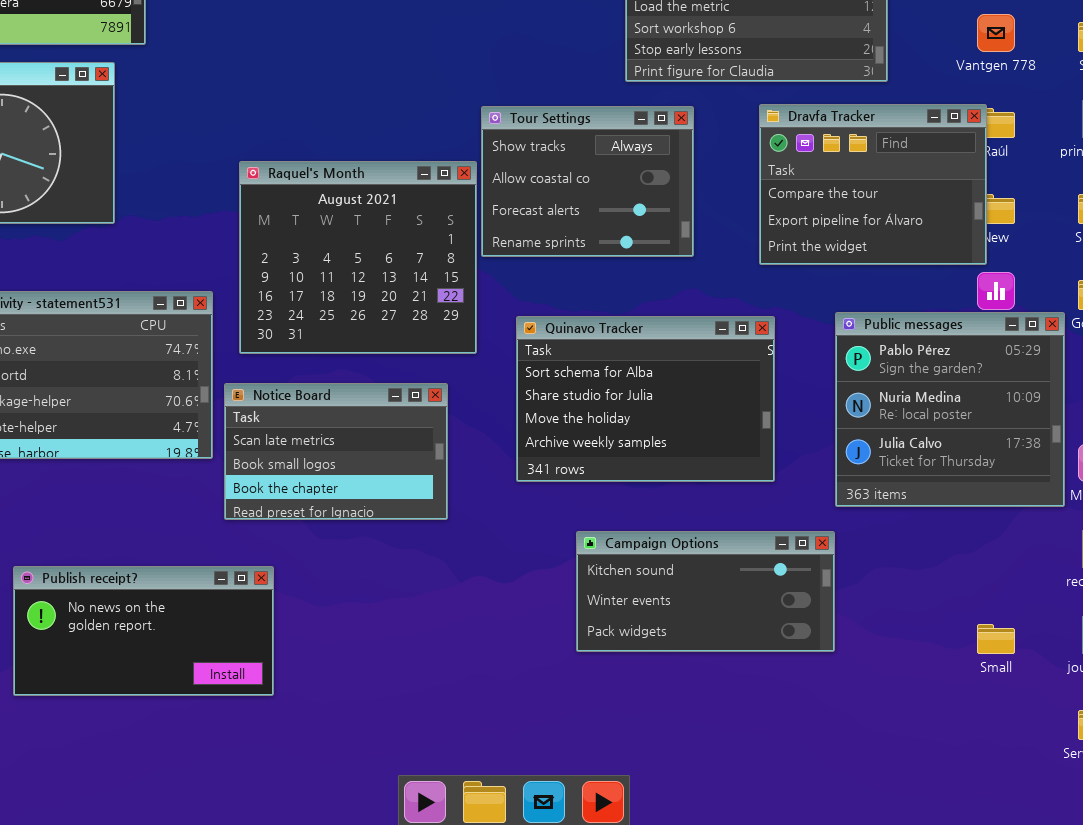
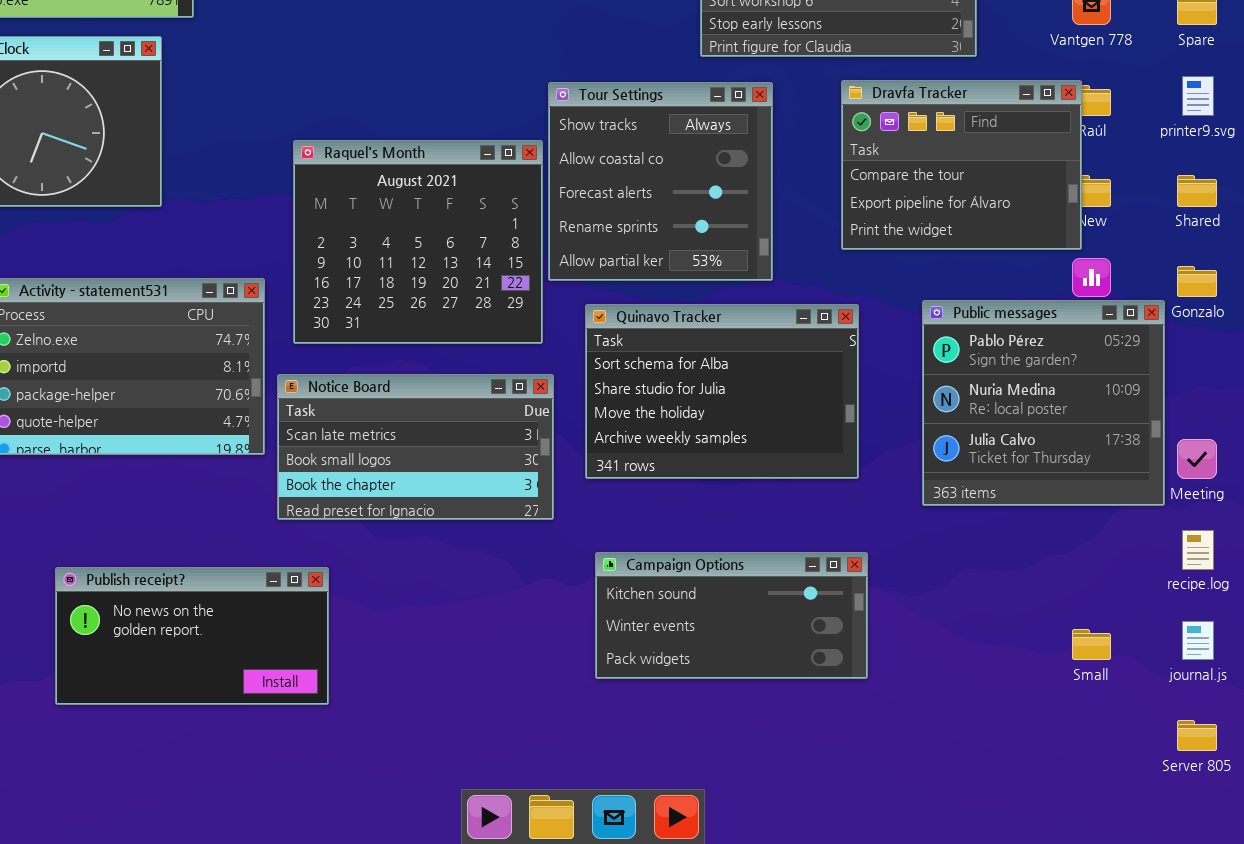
Tour Settings: [481,106,694,257] -> [548,82,773,281], resized
Notice Board: [224,383,448,520] -> [277,374,554,520], resized
Campaign Options: [576,531,835,652] -> [595,552,868,679], moved

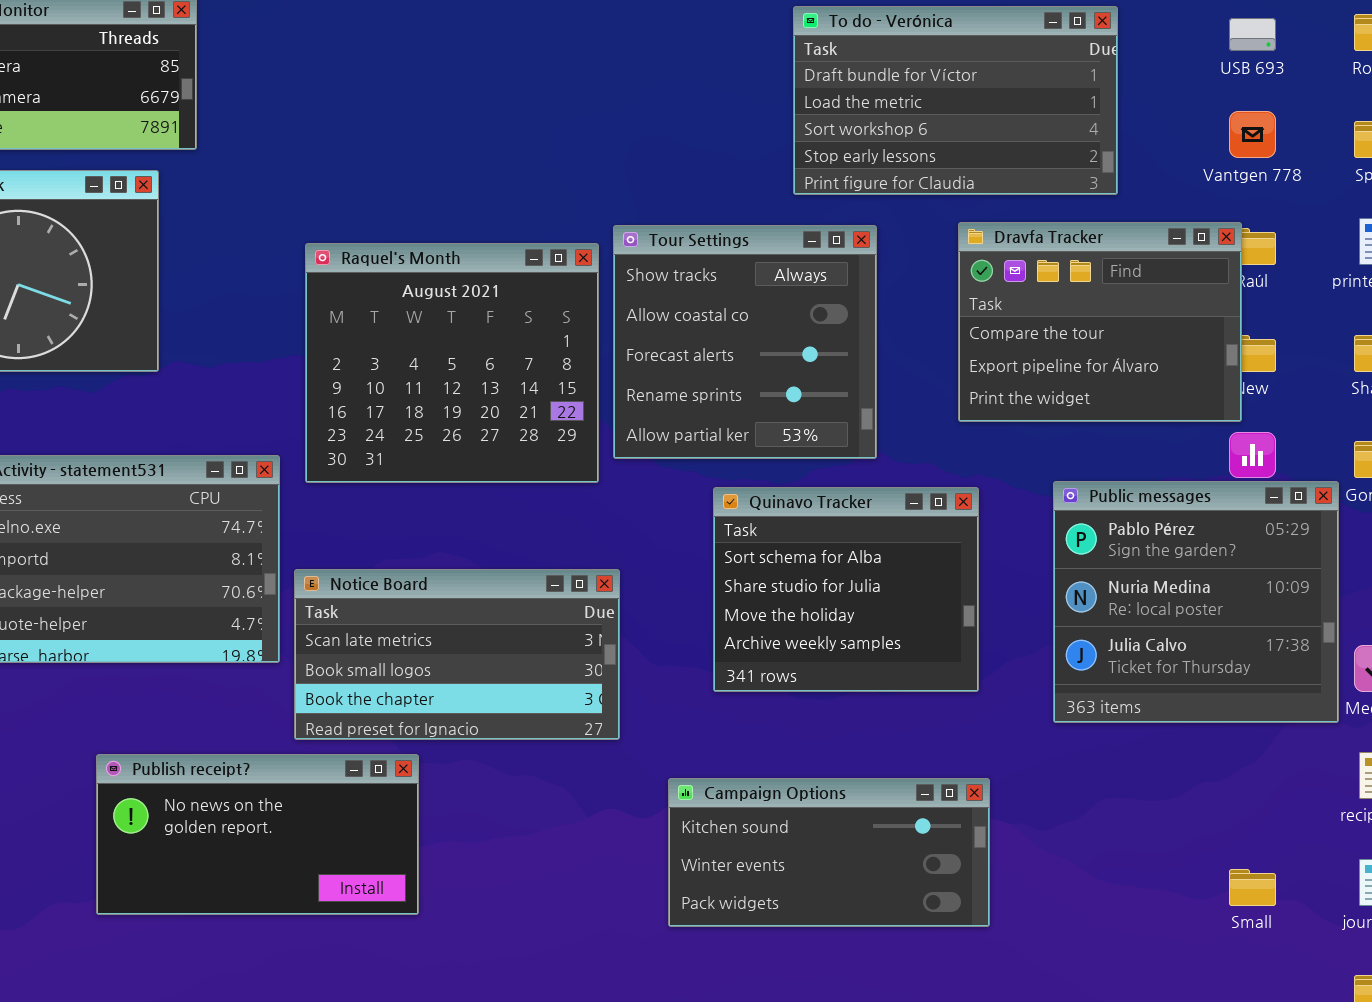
Raquel's Month: [293,140,543,344] -> [305,243,599,483], moved
Quinavo Tracker: [585,304,859,479] -> [713,487,979,692], resized
Publish receipt?: [55,567,329,705] -> [96,754,419,915], moved

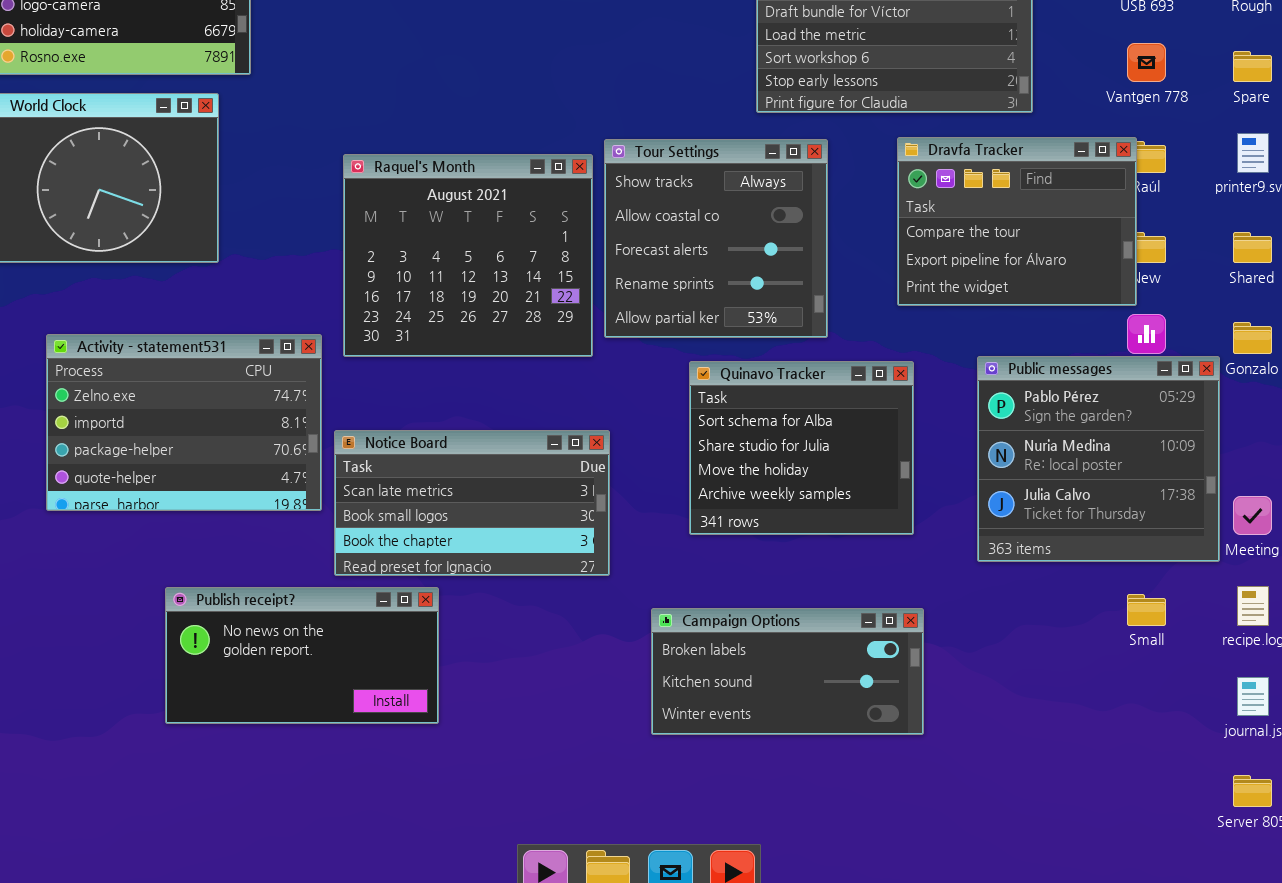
Campaign Options: [668,778,990,927] -> [651,608,924,735], scrolled up 1 row
Small: [1229,869,1276,906] -> [1127,594,1166,626], moved

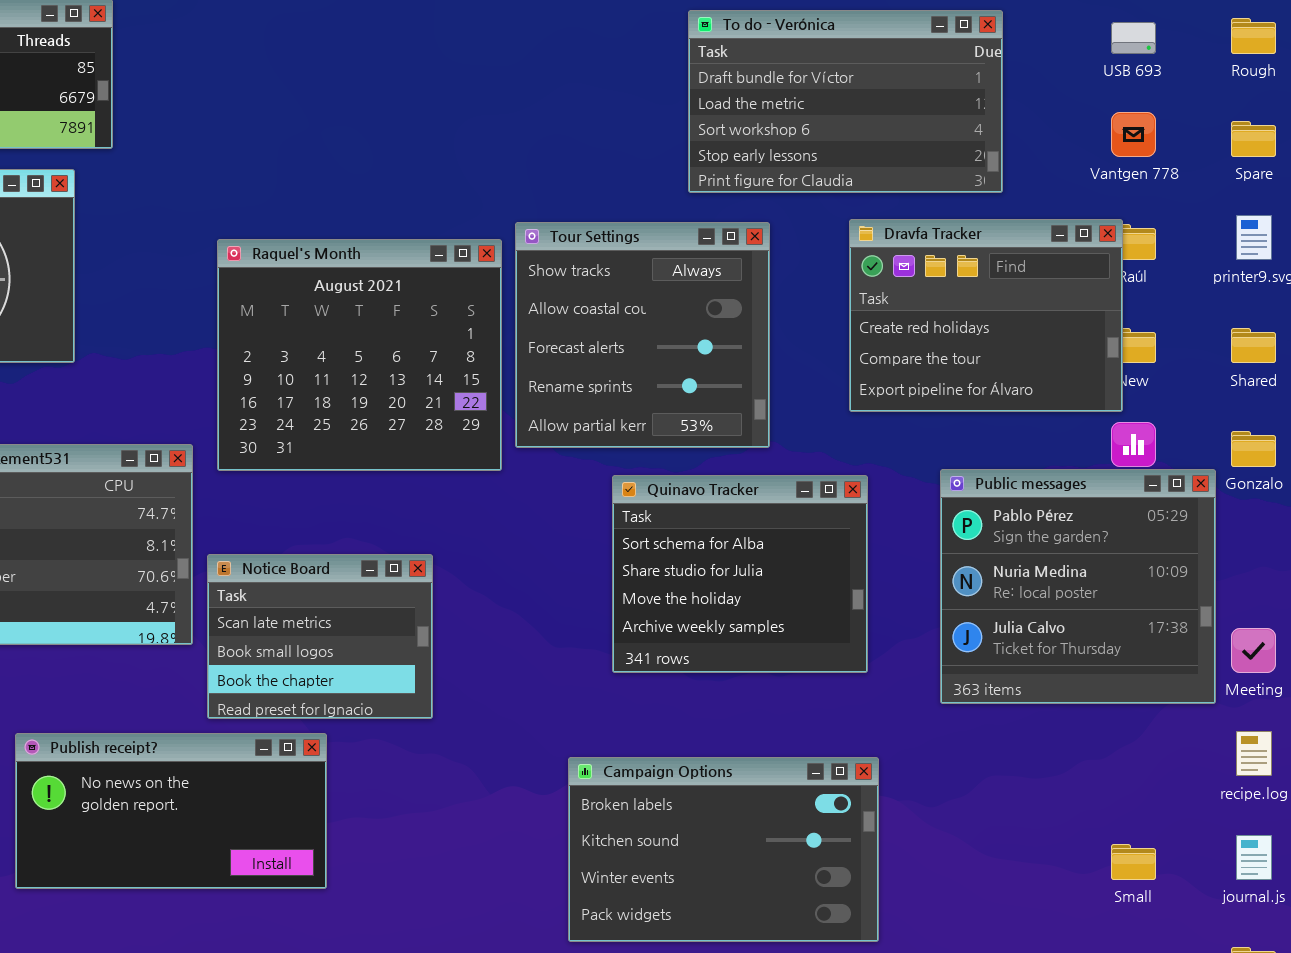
Dravfa Tracker: [897,137,1137,306] -> [849,219,1123,412], scrolled up 1 row
Notice Board: [334,430,610,576] -> [207,554,433,719], resized
Small: [1127,594,1166,626] -> [1111,844,1156,880], moved
Campaign Options: [651,608,924,735] -> [568,757,879,942], resized

